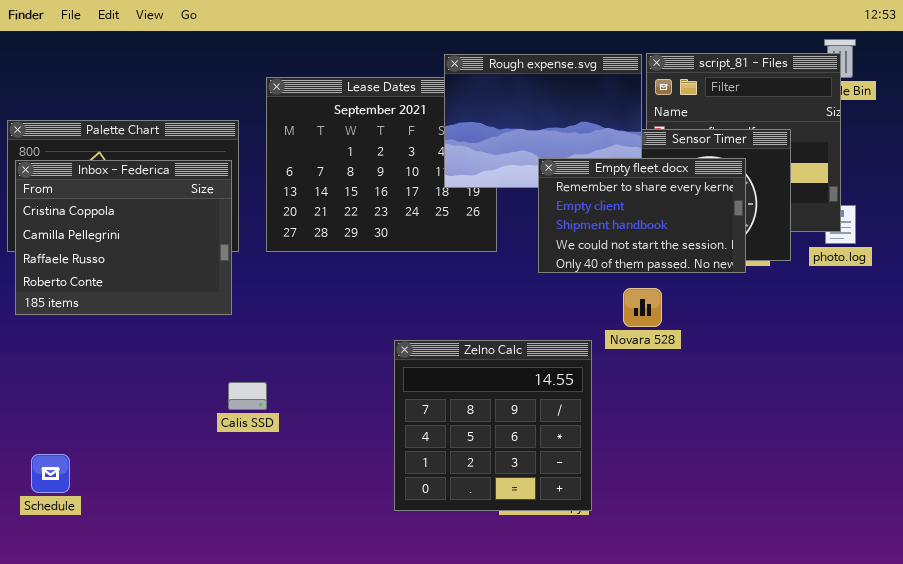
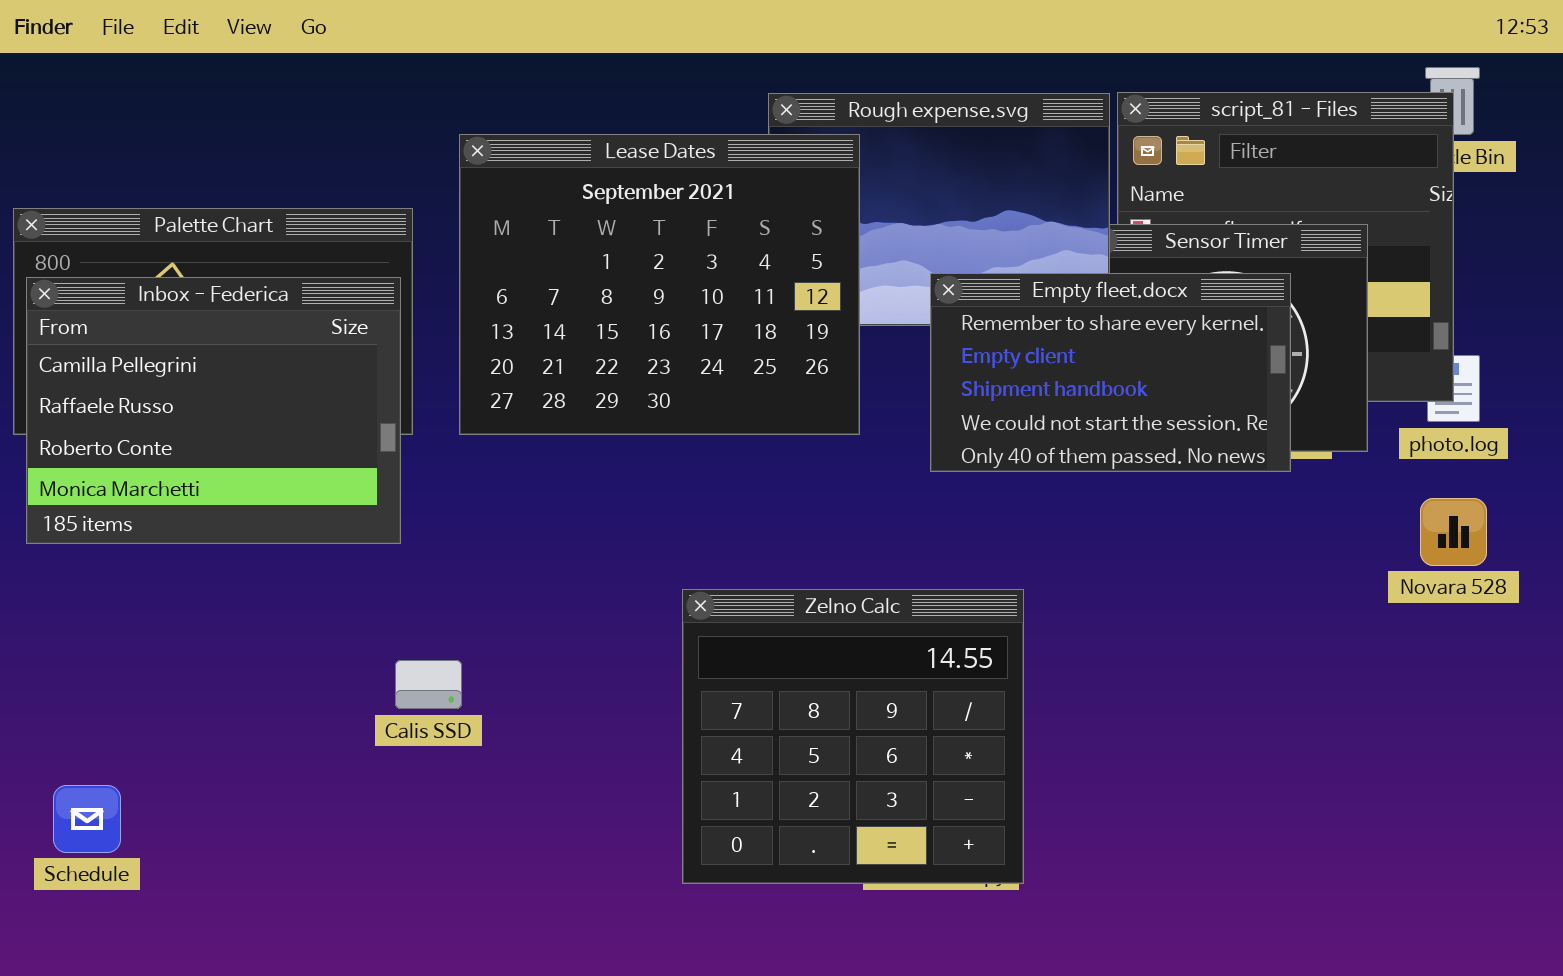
Lease Dates: [266,77,497,252] -> [459,134,860,435], raised
Inbox - Federica: [15,160,232,315] -> [26,277,401,544], scrolled down 1 row
Novara 528: [623,288,662,327] -> [1420,498,1487,566], moved

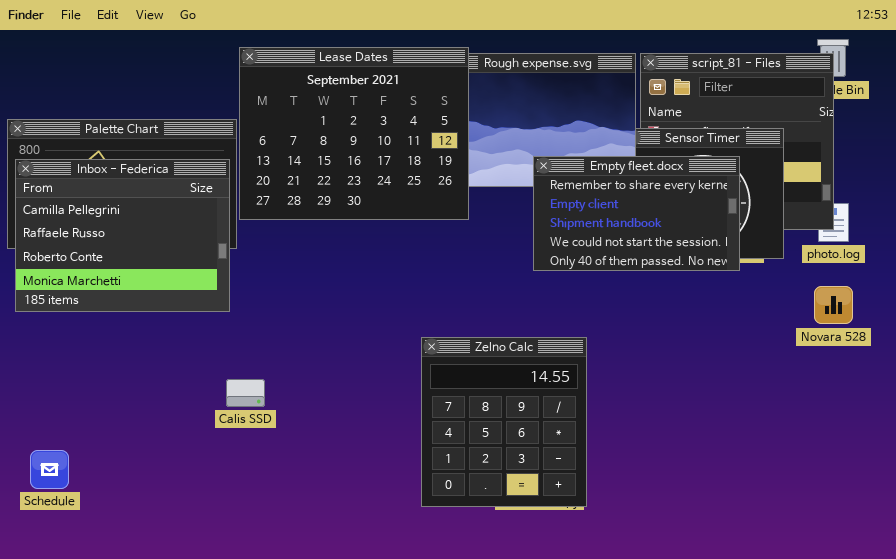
Lease Dates: [459,134,860,435] -> [239,47,469,220], moved
Zelno Calc: [682,589,1024,884] -> [421,337,587,507], resized

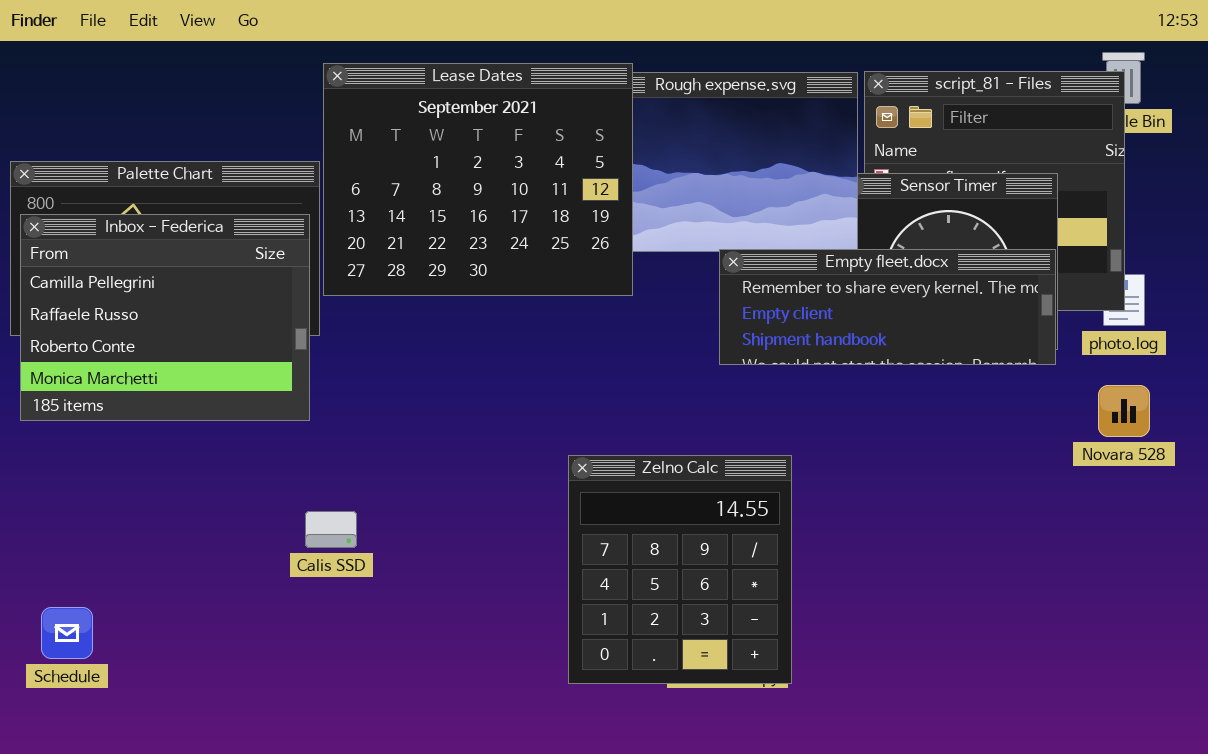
Empty fleet.docx: [533,156,740,271] -> [719,249,1056,365], resized

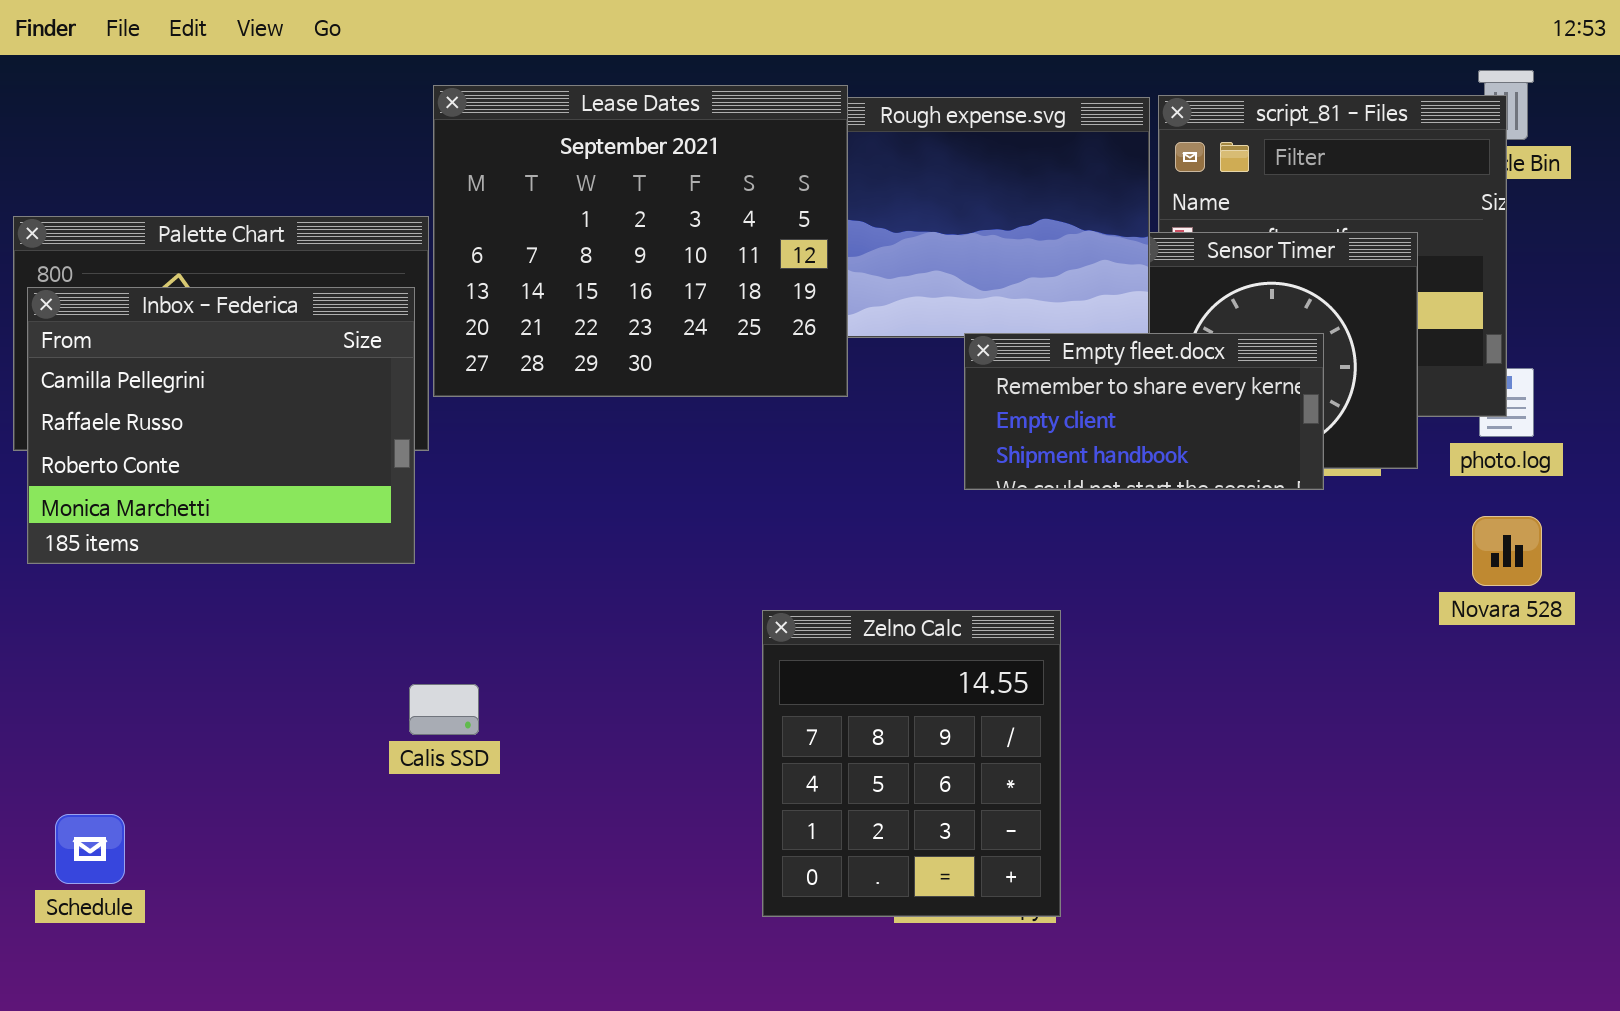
Empty fleet.docx: [719,249,1056,365] -> [964,333,1324,490], resized

